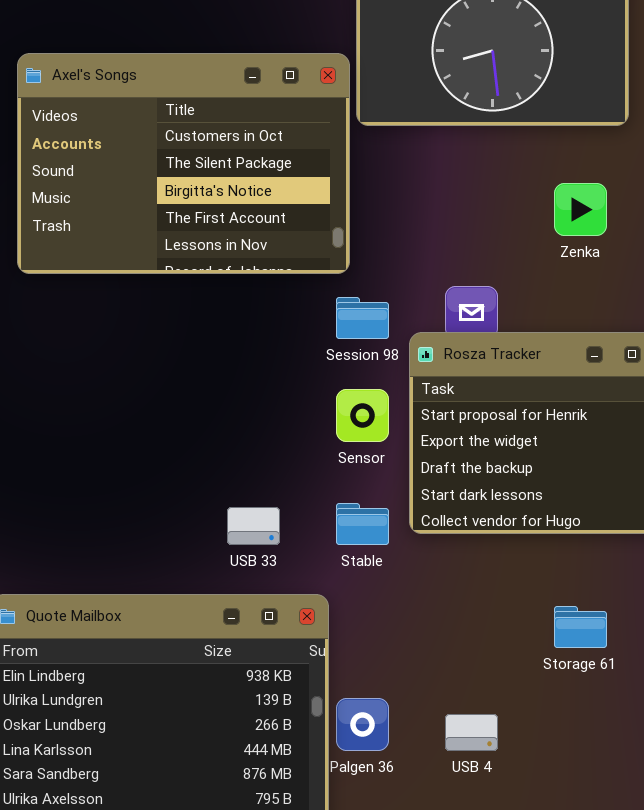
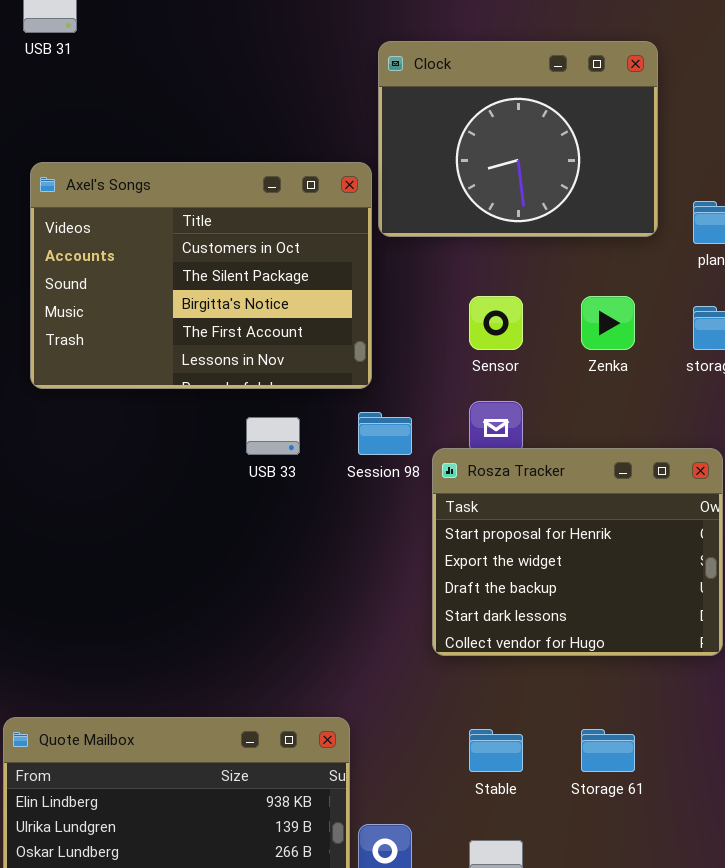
Sensor: [336,389,389,442] -> [469,296,523,350], moved
Stable: [336,503,389,545] -> [469,729,523,772], moved
USB 33: [227,507,280,545] -> [246,417,300,455], moved

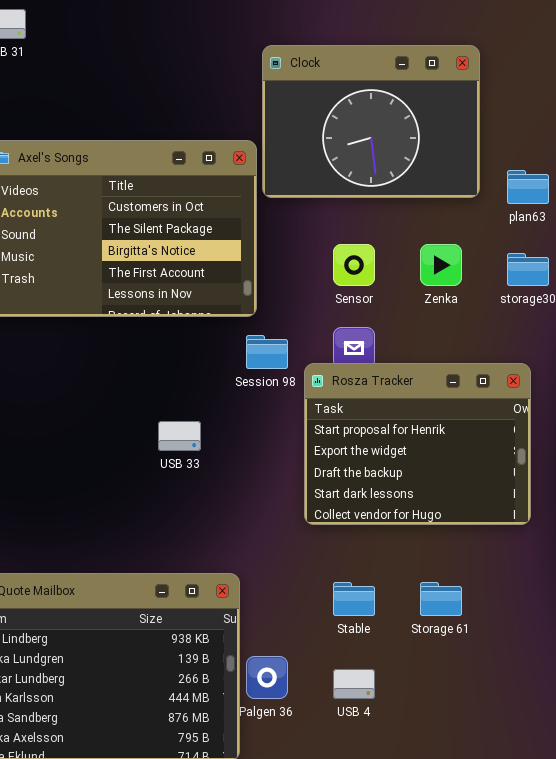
USB 33: [246,417,300,455] -> [158,421,201,451], moved

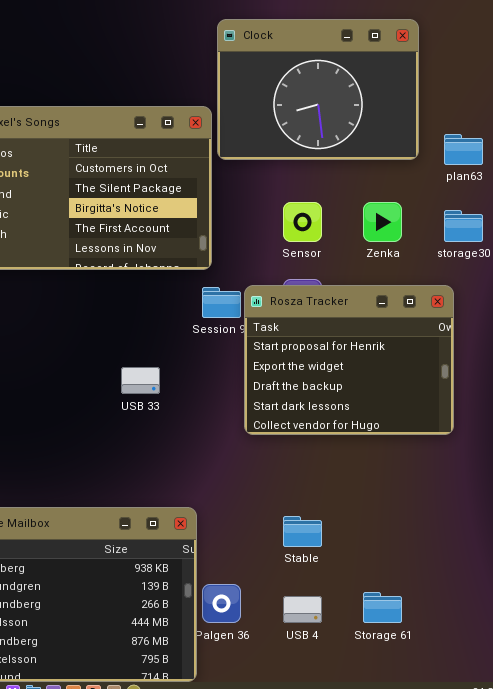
Rosza Tracker: [304,363,531,525] -> [244,285,454,435], moved
Storage 61: [420,582,462,616] -> [363,592,402,623], moved

